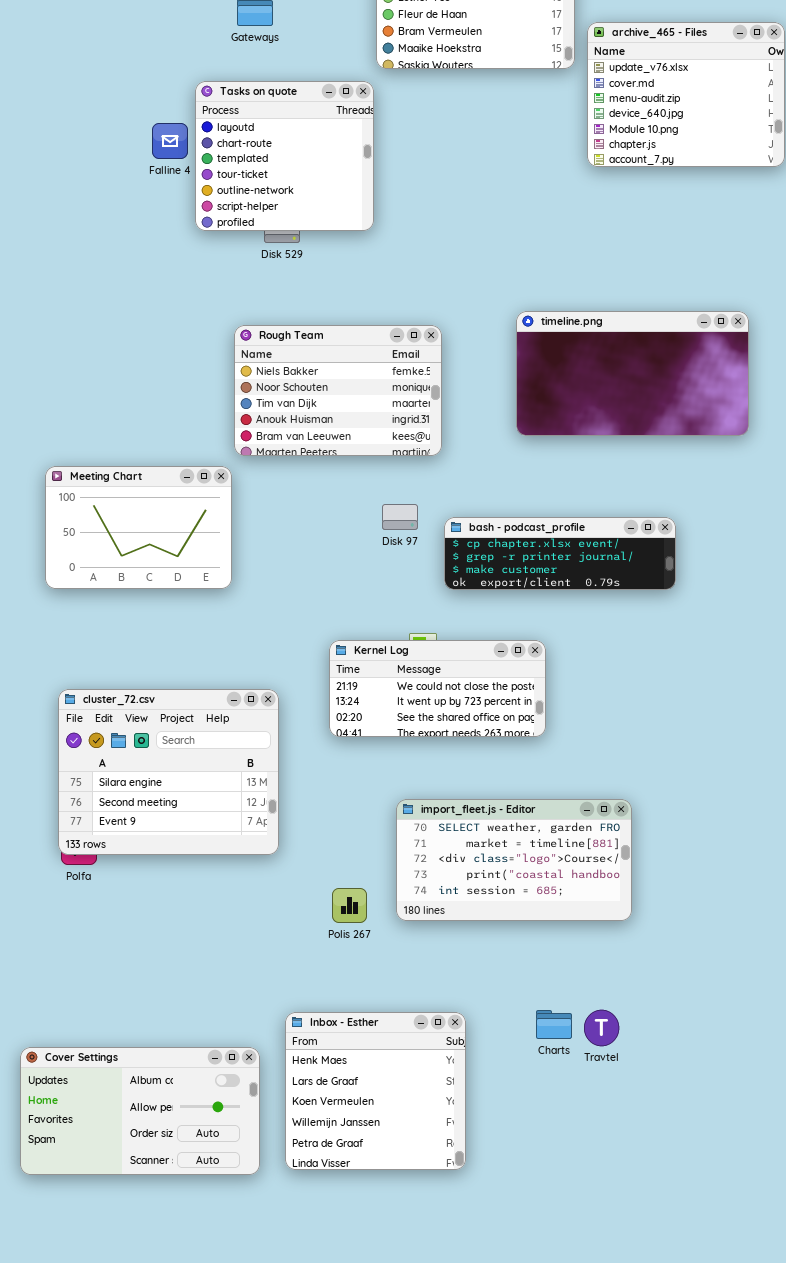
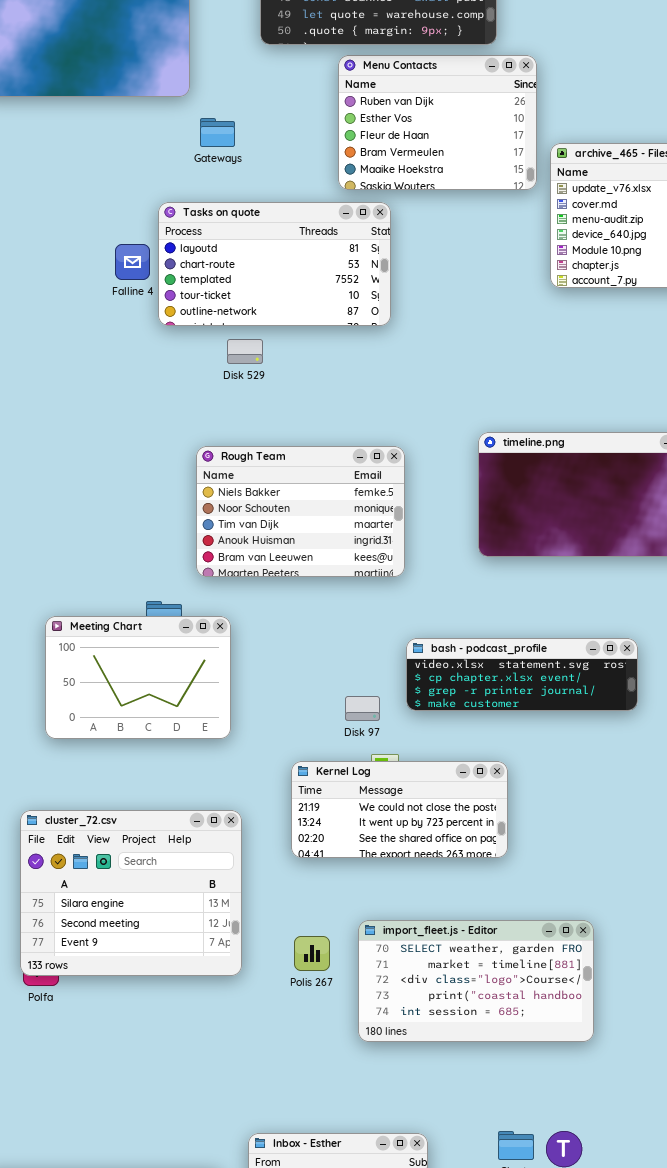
Tasks on quote: [195,81,374,231] -> [158,202,391,326], resized
Meeting Chart: [45,466,232,589] -> [45,616,231,739], moved
Disk 97: [382,504,418,530] -> [345,696,380,721], moved
bash - podcast_profile: [444,517,676,590] -> [406,638,638,711], scrolled up 1 row
Polis 267: [332,888,367,923] -> [294,936,330,971], moved

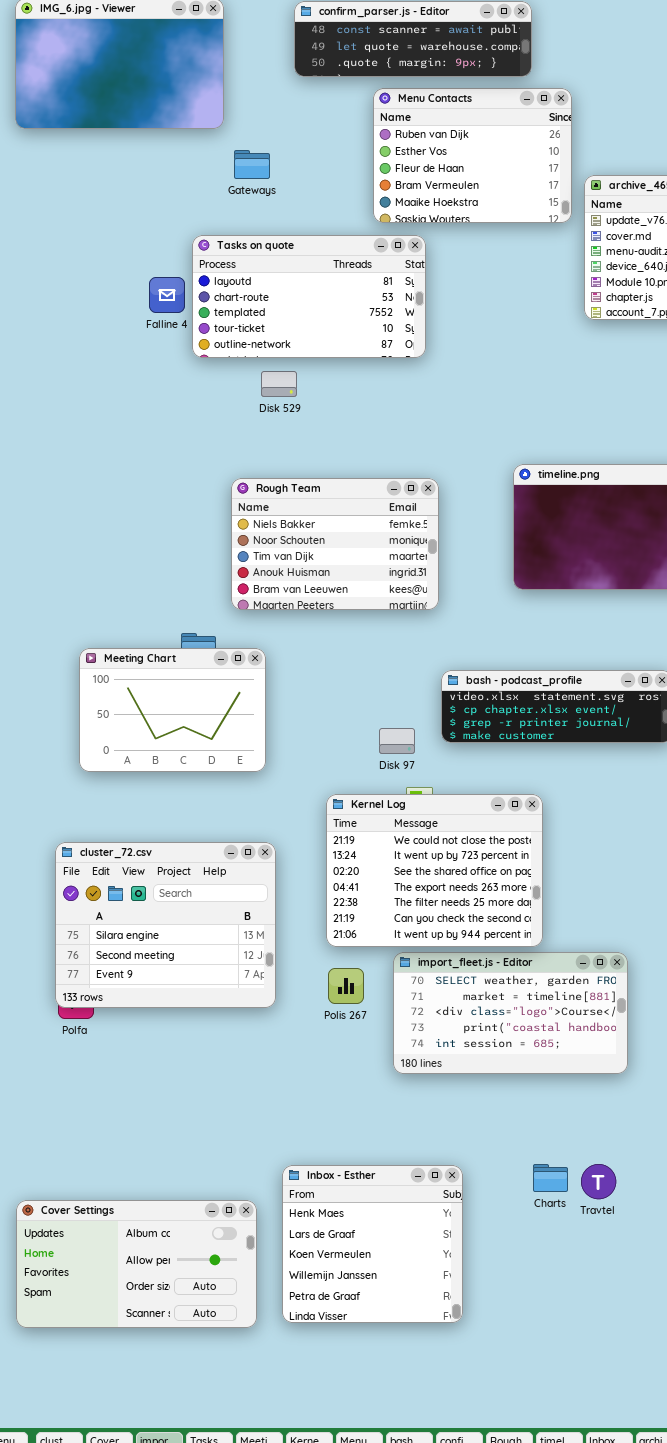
Kernel Log: [291,761,508,858] -> [326,794,543,947], resized

